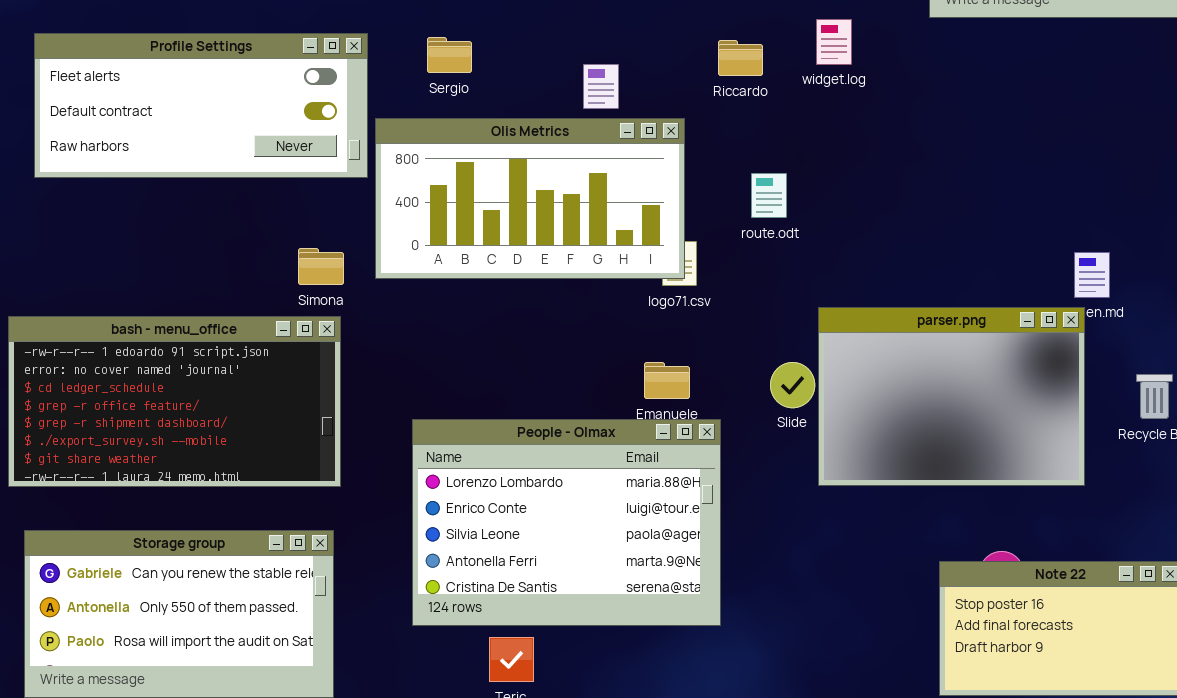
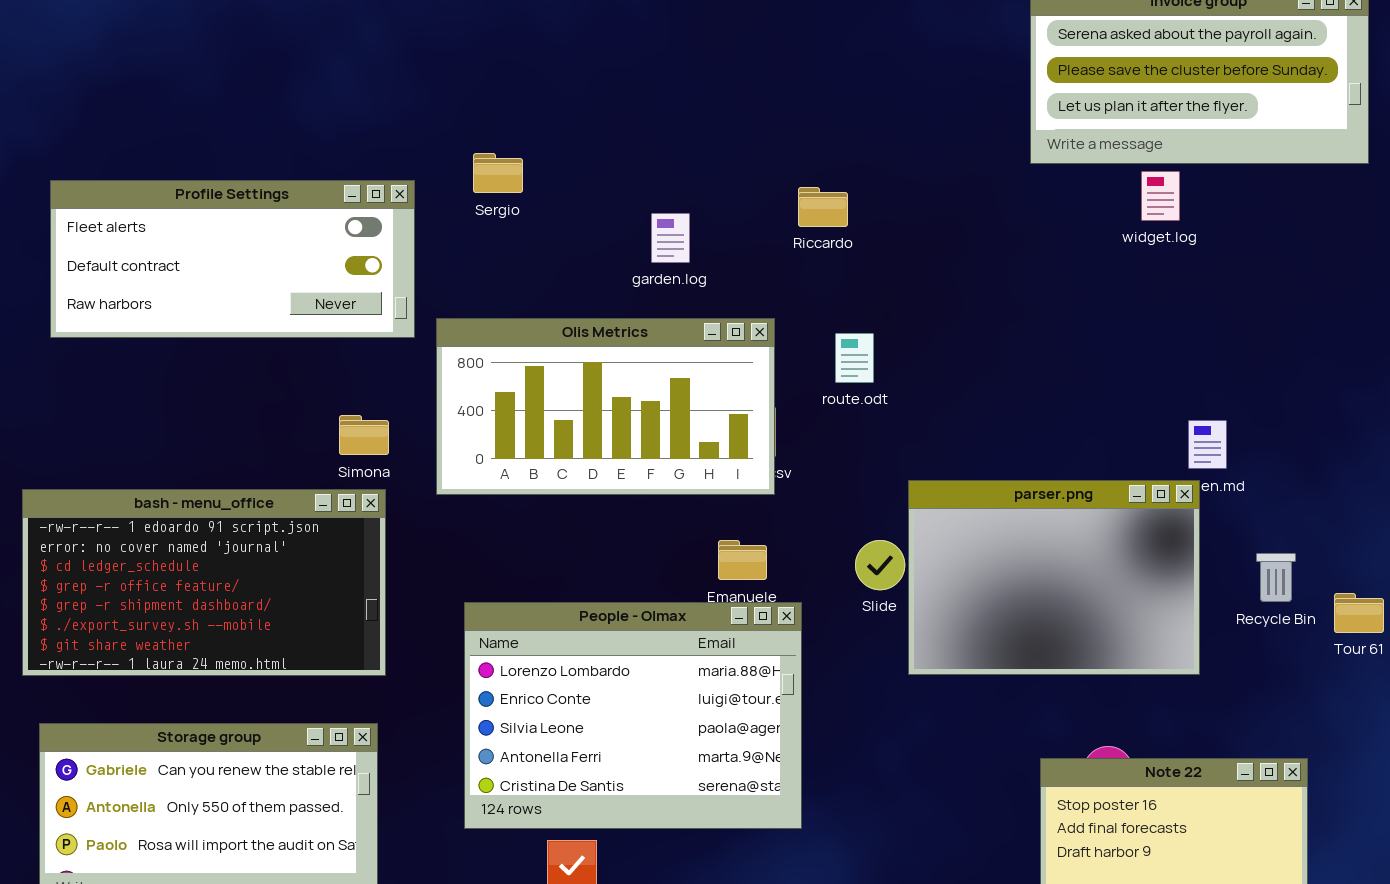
widget.log: [816,19,852,65] -> [1141,171,1180,221], moved
Sergio: [427,37,472,73] -> [473,153,523,193], moved
Olis Metrics: [375,118,685,279] -> [436,318,775,495], moved

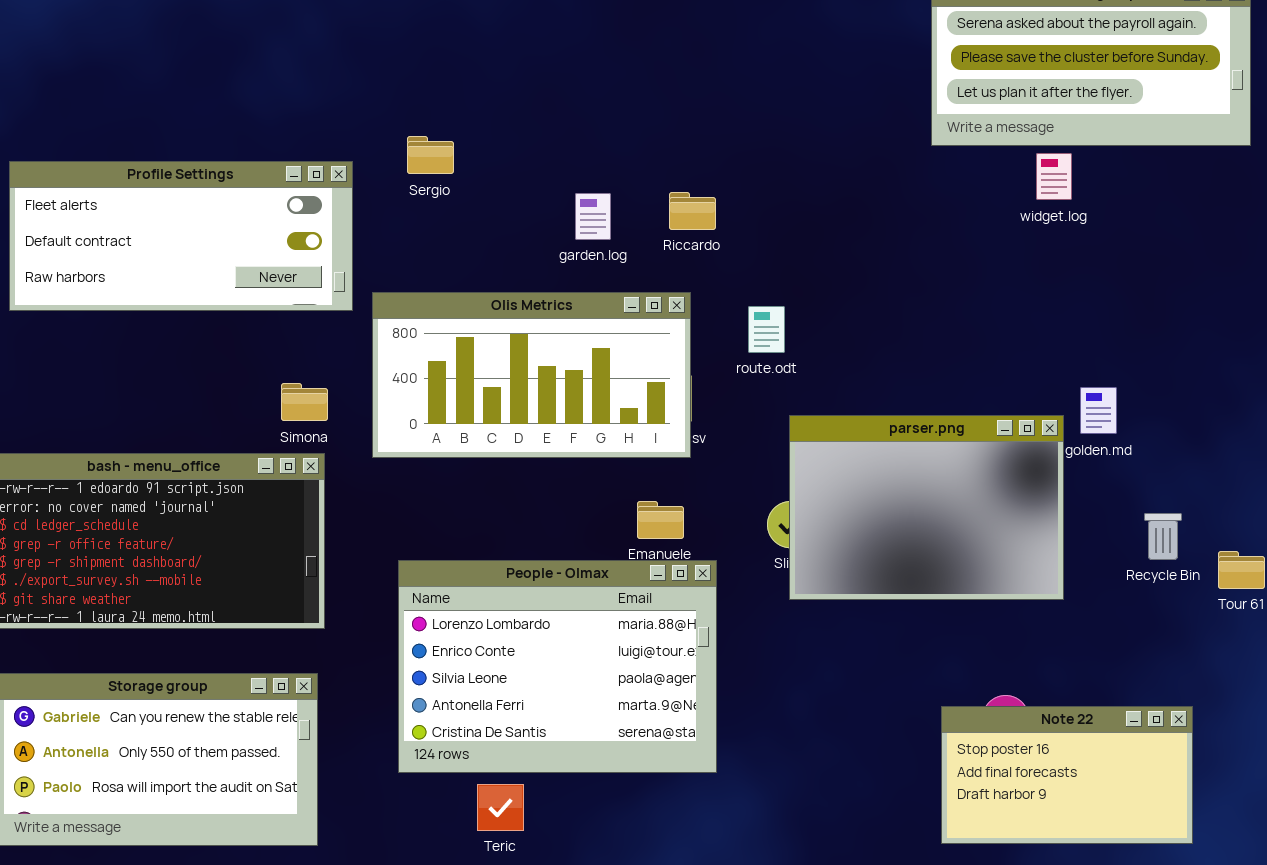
Riccardo: [798,187,848,227] -> [669,192,716,230], moved
parser.png: [908,480,1200,675] -> [789,415,1064,600], moved

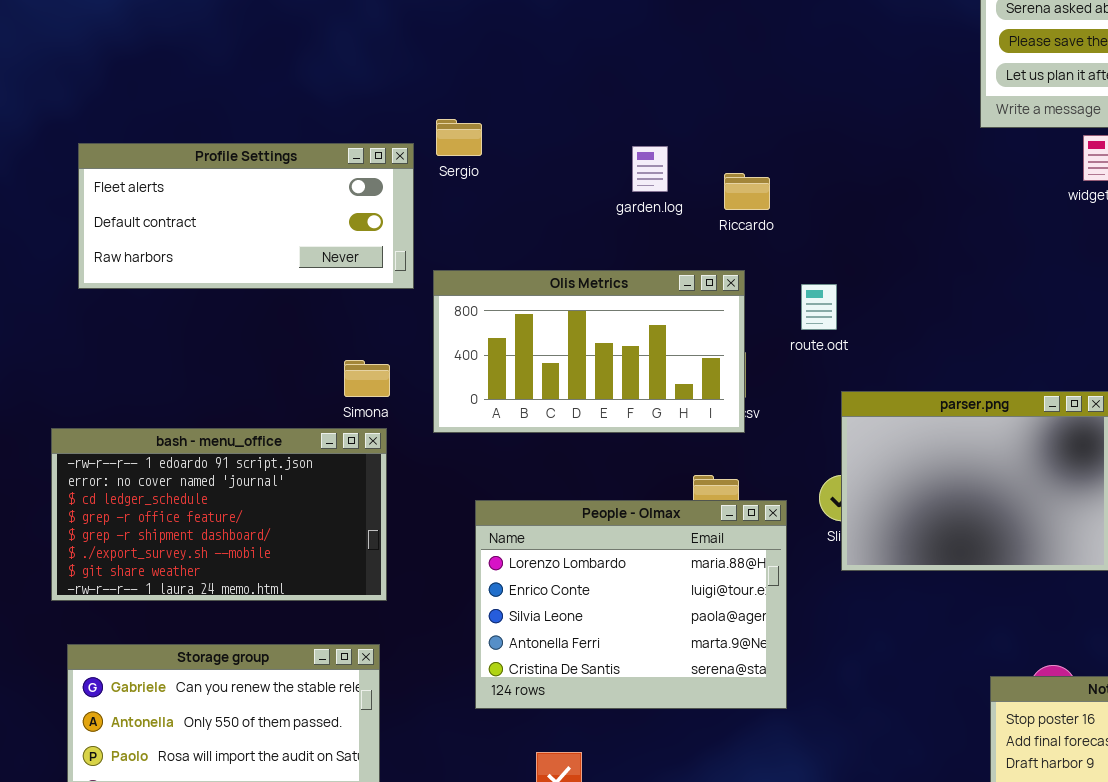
Sergio: [407,136,454,174] -> [436,119,482,156], moved
garden.log: [575,193,611,240] -> [632,146,668,192], moved
People - Olmax: [398,560,717,773] -> [475,500,787,709], moved

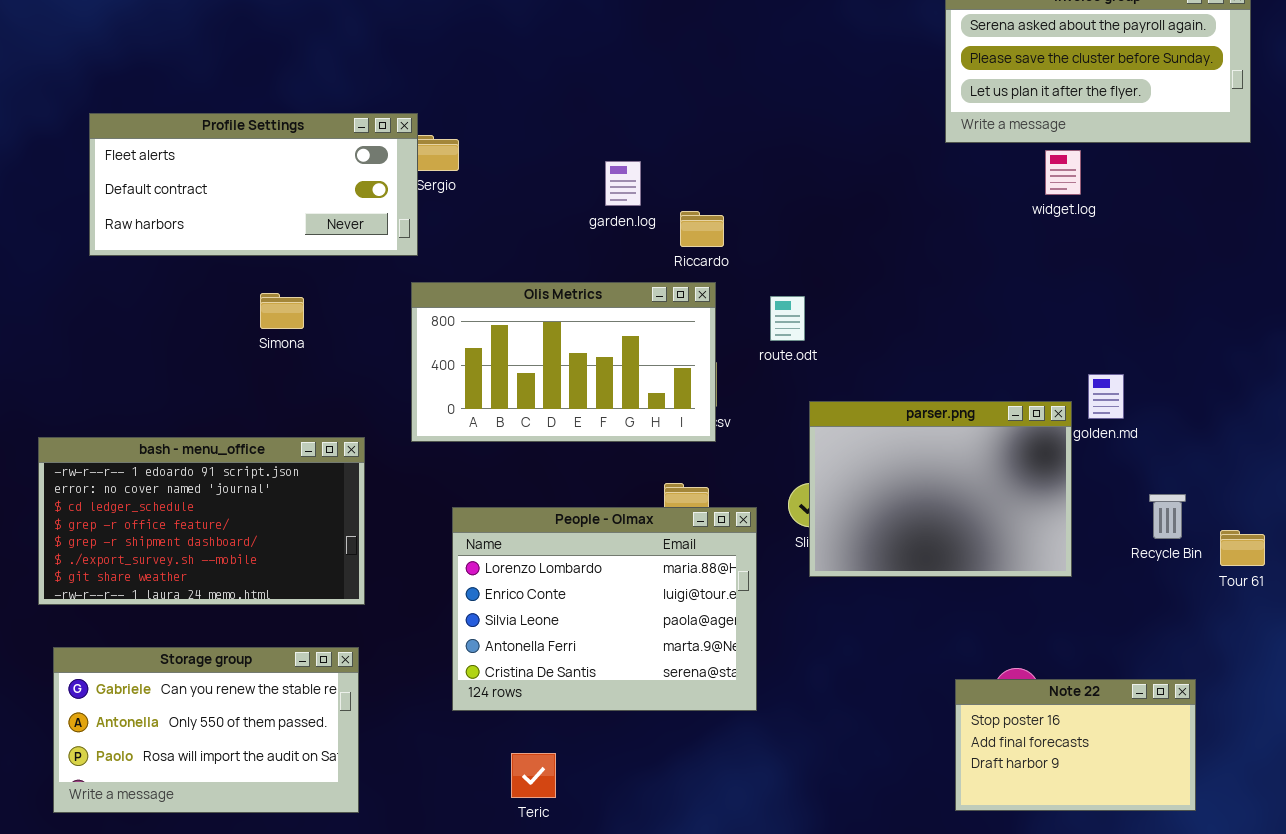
Profile Settings: [78,143,414,289] -> [89,113,418,256], moved
Riccardo: [724,173,770,210] -> [680,211,724,247], moved
Simona: [344,360,390,397] -> [260,293,304,329], moved

